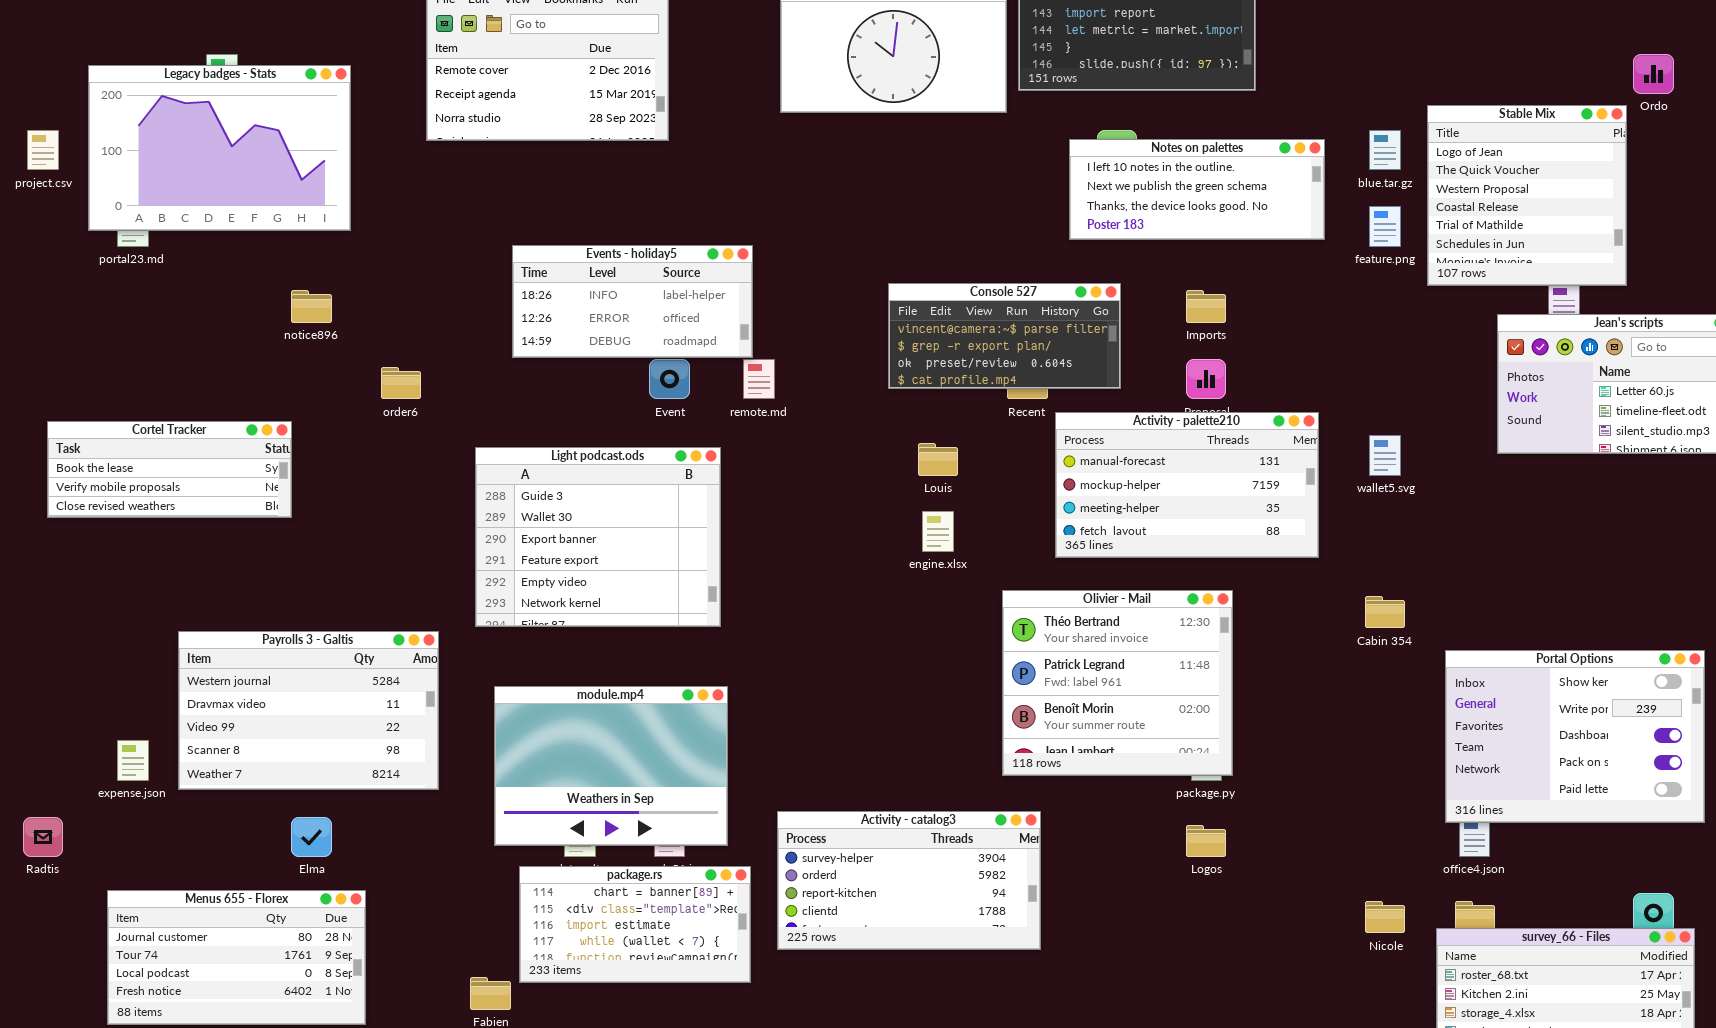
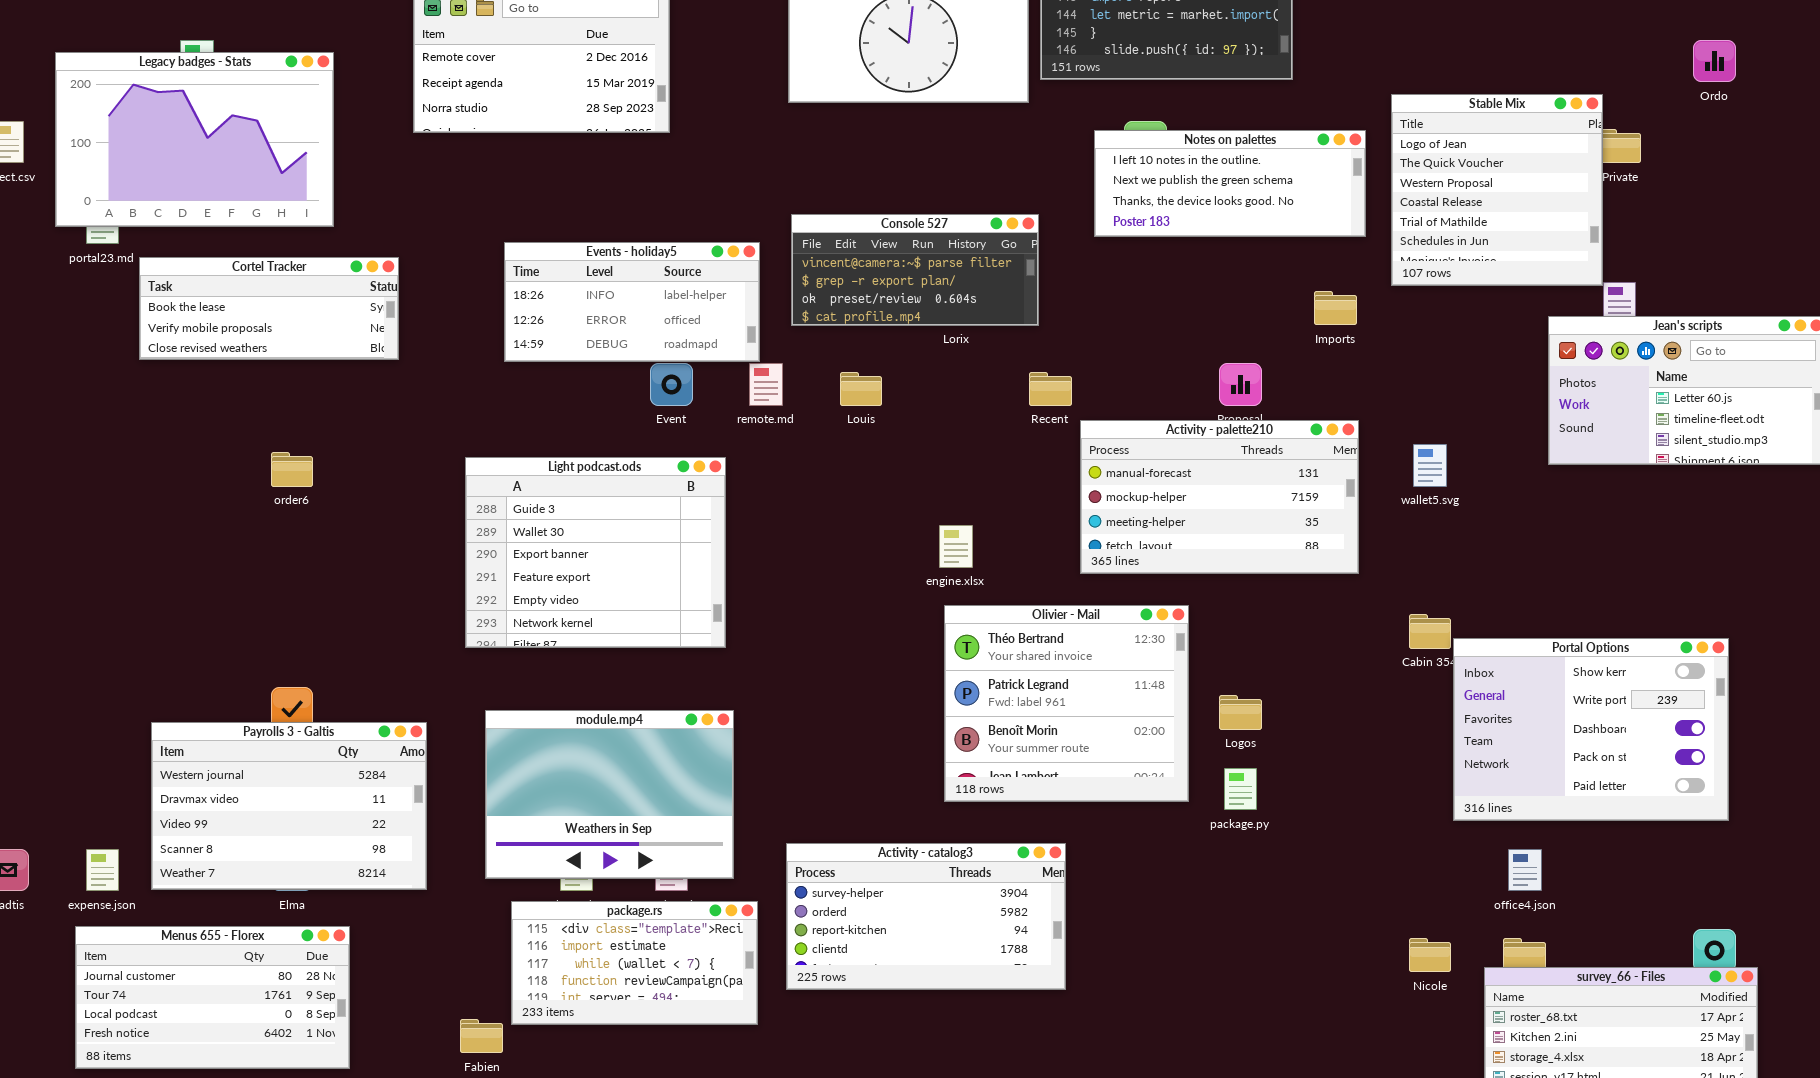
Stable Mix: [1427,105,1627,286] -> [1391,94,1603,286], moved
Console 527: [888,283,1121,389] -> [791,214,1039,326], moved
Imports: [1186,290,1226,323] -> [1314,291,1357,325], moved
order6: [381,367,421,399] -> [271,452,313,487], moved
Cortel Tracker: [47,421,292,518] -> [139,257,399,360], moved
Louis: [918,443,958,476] -> [840,372,882,406], moved
Olivier - Mail: [1002,590,1233,776] -> [944,605,1189,802], moved
Payrolls 3 - Galtis: [178,631,439,790] -> [151,722,427,890], moved
Portal Options: [1445,650,1705,823] -> [1453,638,1729,821], moved
expense.json: [117,740,149,781] -> [86,849,119,891], moved
Logos: [1186,825,1226,857] -> [1219,695,1262,730], moved
package.rs: [519,866,751,983] -> [511,901,758,1025], scrolled down 1 row

